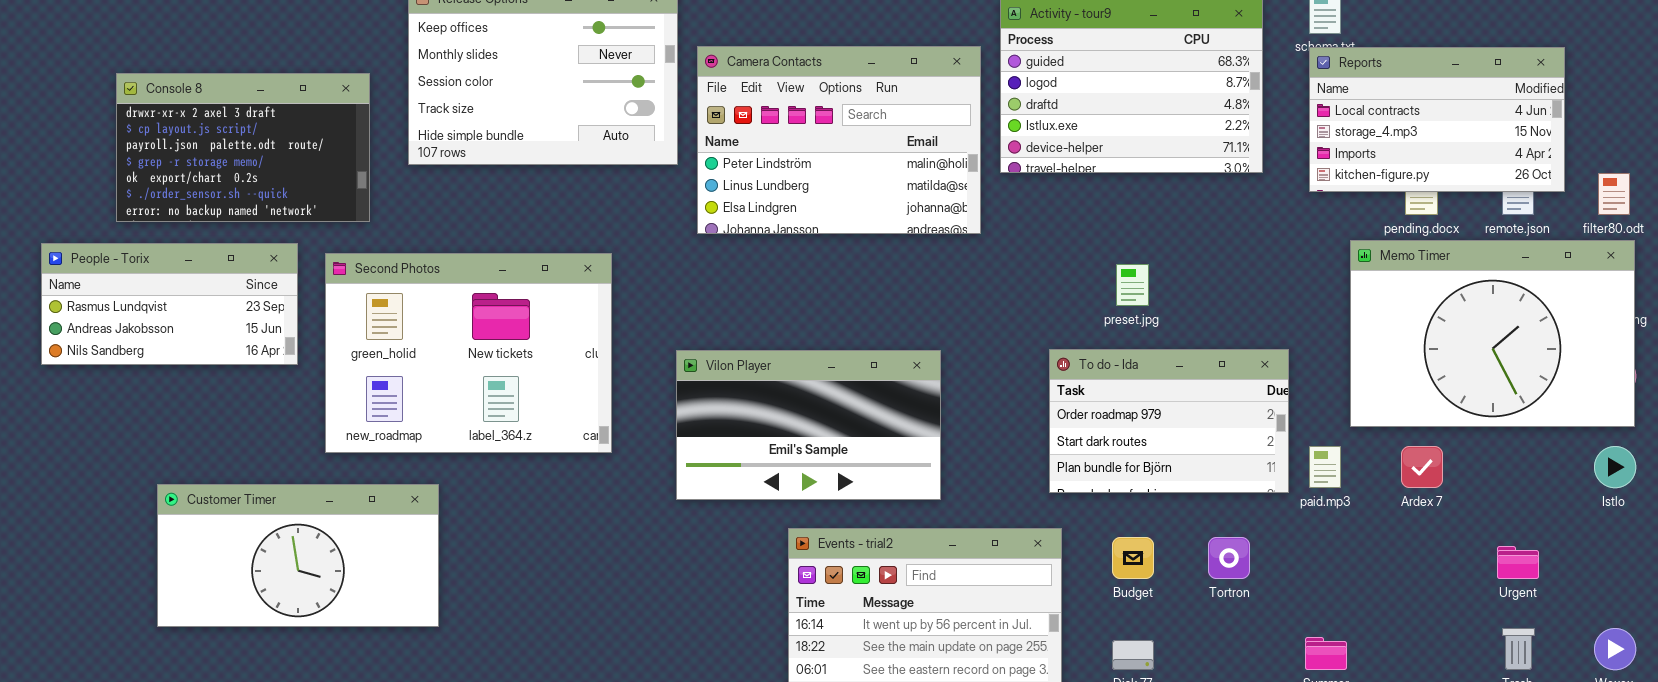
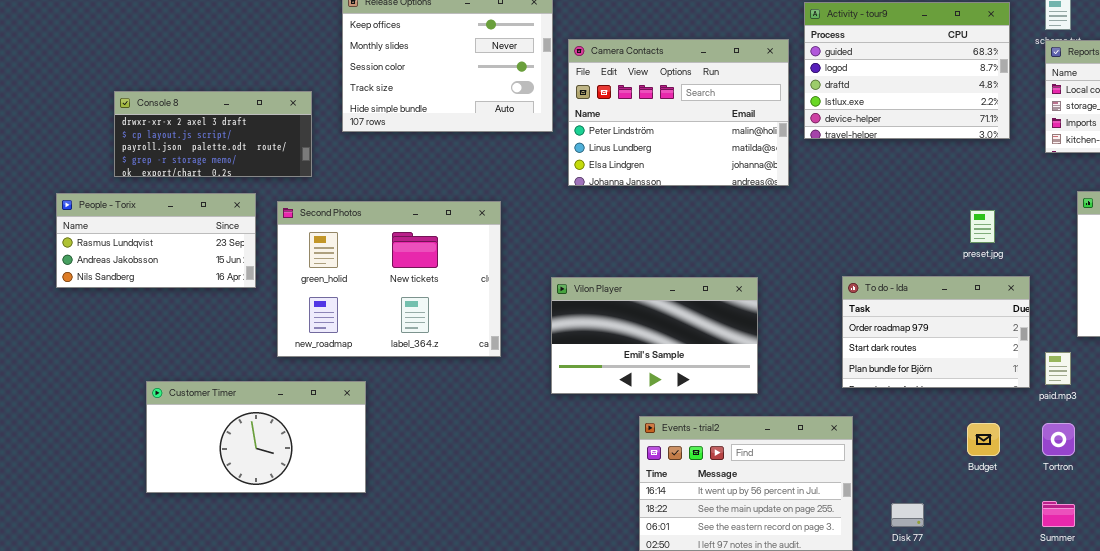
Console 8: [116,73,370,222] -> [114,91,312,177], resized
preset.jpg: [1116,264,1149,306] -> [970,210,995,243], moved
Budget: [1112,537,1154,579] -> [967,423,1000,456], moved
Tortron: [1208,537,1250,579] -> [1042,423,1075,456], moved

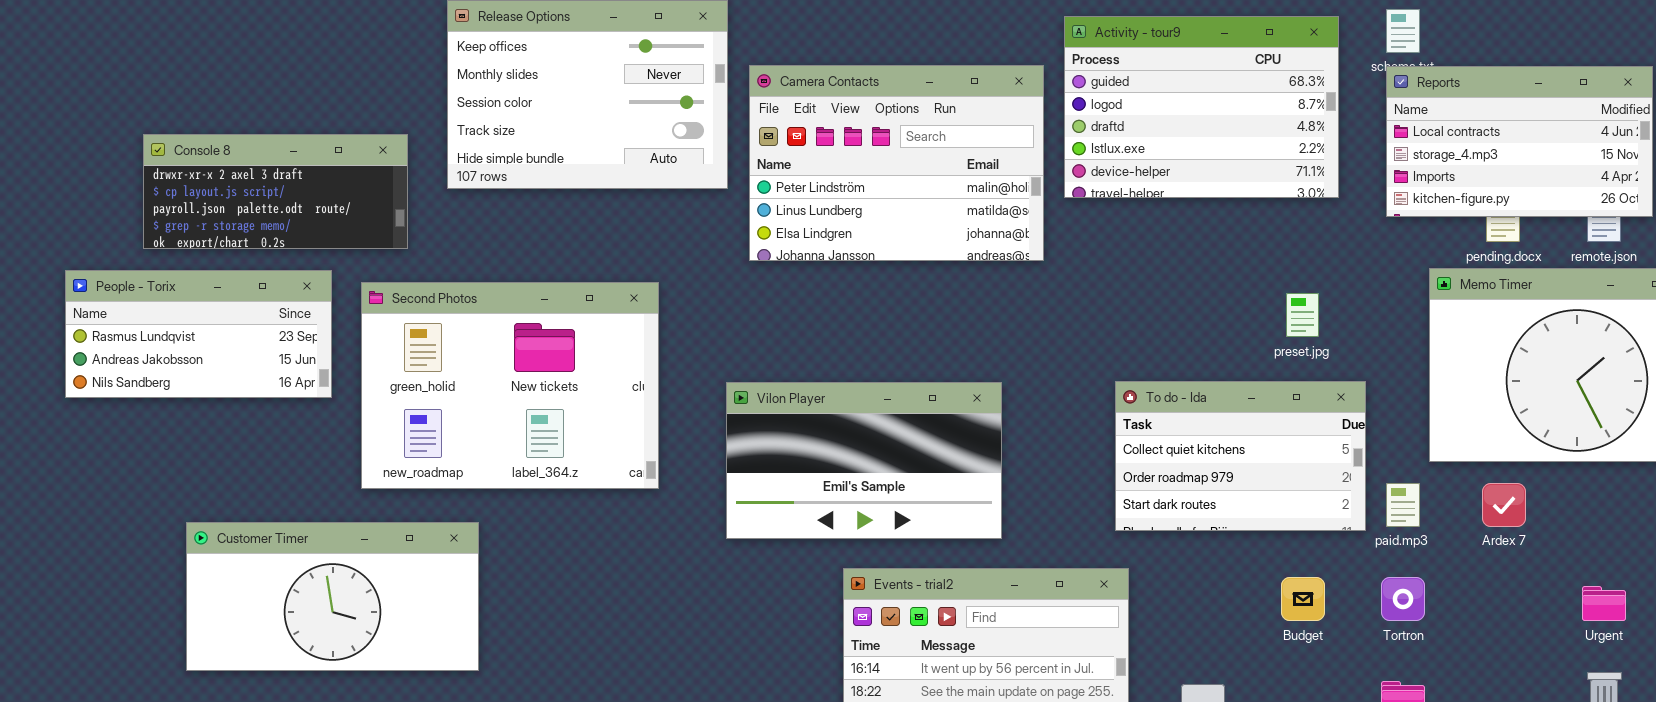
To do - Ida: [842,276,1030,388] -> [1115,381,1366,531], scrolled up 1 row

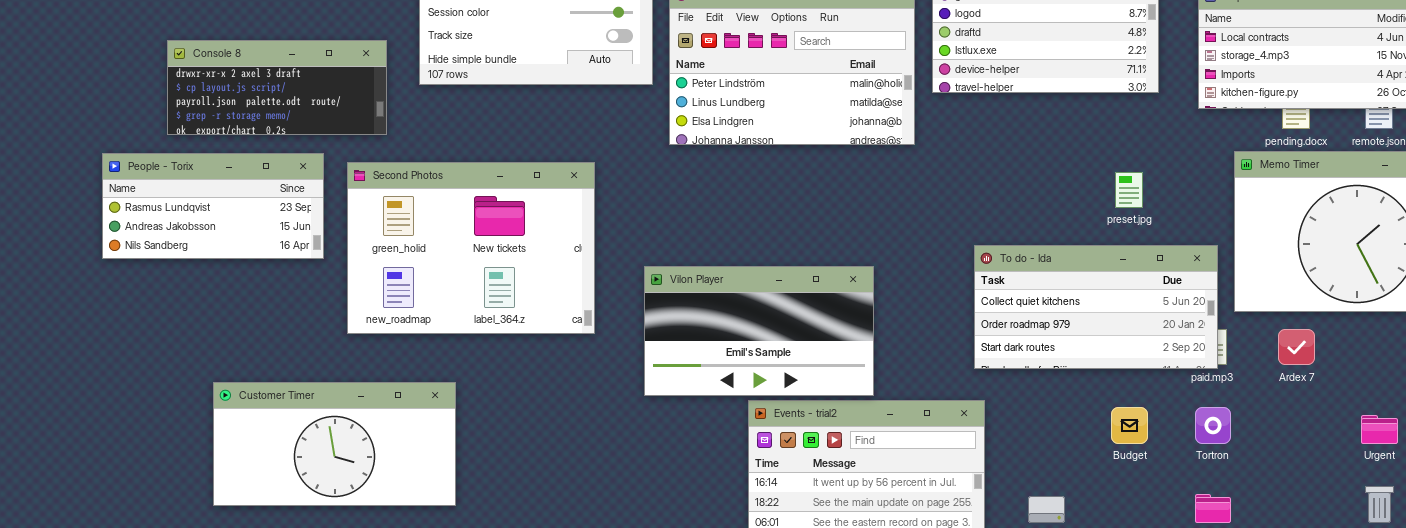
To do - Ida: [1115,381,1366,531] -> [974,245,1218,369], resized
Vilon Player: [726,382,1002,539] -> [644,266,874,396], moved
Customer Timer: [186,522,479,671] -> [213,382,456,506], moved

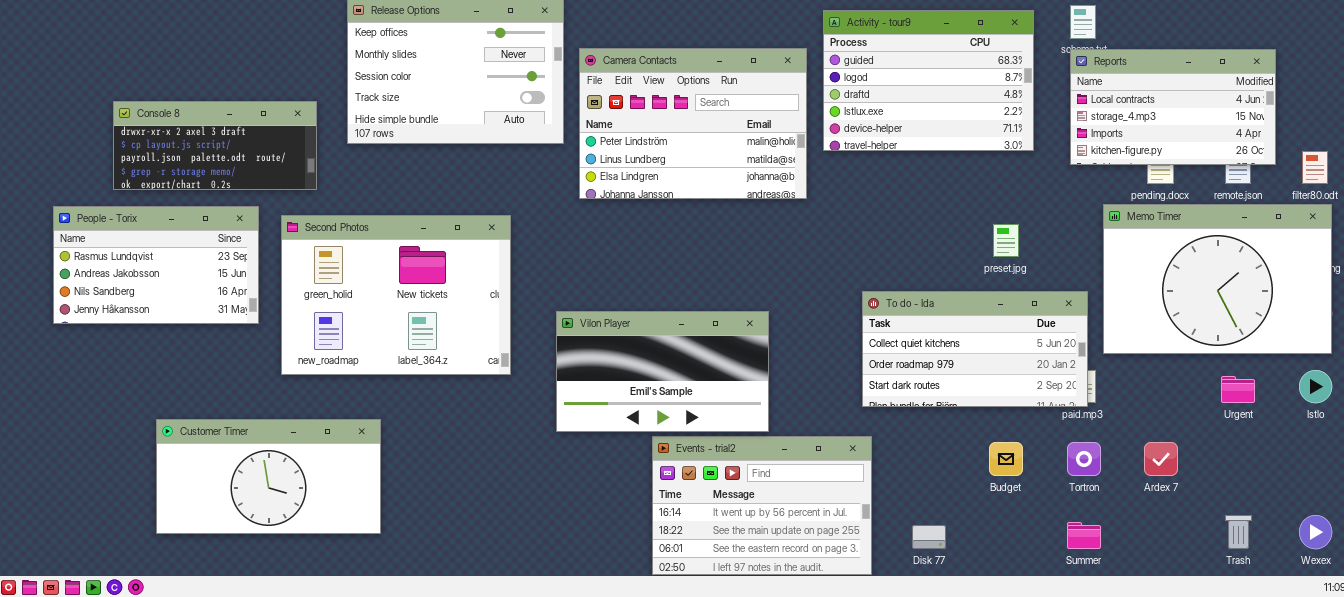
People - Torix: [102,153,324,259] -> [53,206,259,324], resized
Ardex 7: [1278,329,1315,365] -> [1144,442,1178,476], moved
Urgent: [1361,415,1398,444] -> [1221,376,1255,403], moved

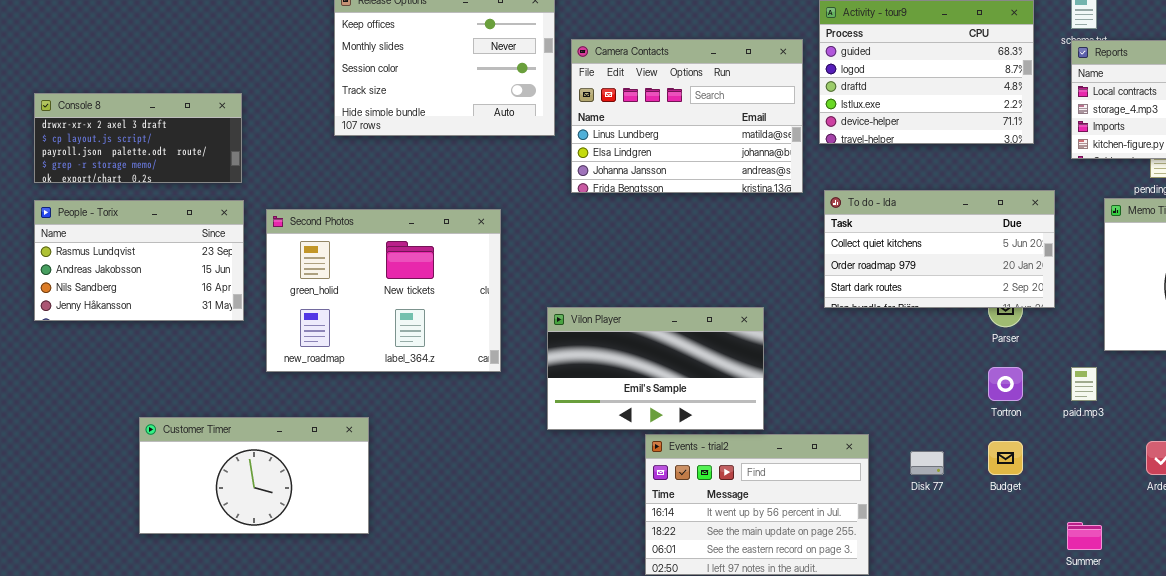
Camera Contacts: [579,48,807,199] -> [571,39,803,193], scrolled down 1 row
Console 8: [113,101,317,190] -> [34,93,242,183], moved
To do - Ida: [862,291,1088,407] -> [824,190,1055,308], moved
Tortron: [1067,442,1101,476] -> [988,367,1023,401], moved
Disk 77: [912,525,946,549] -> [910,451,944,475], moved

